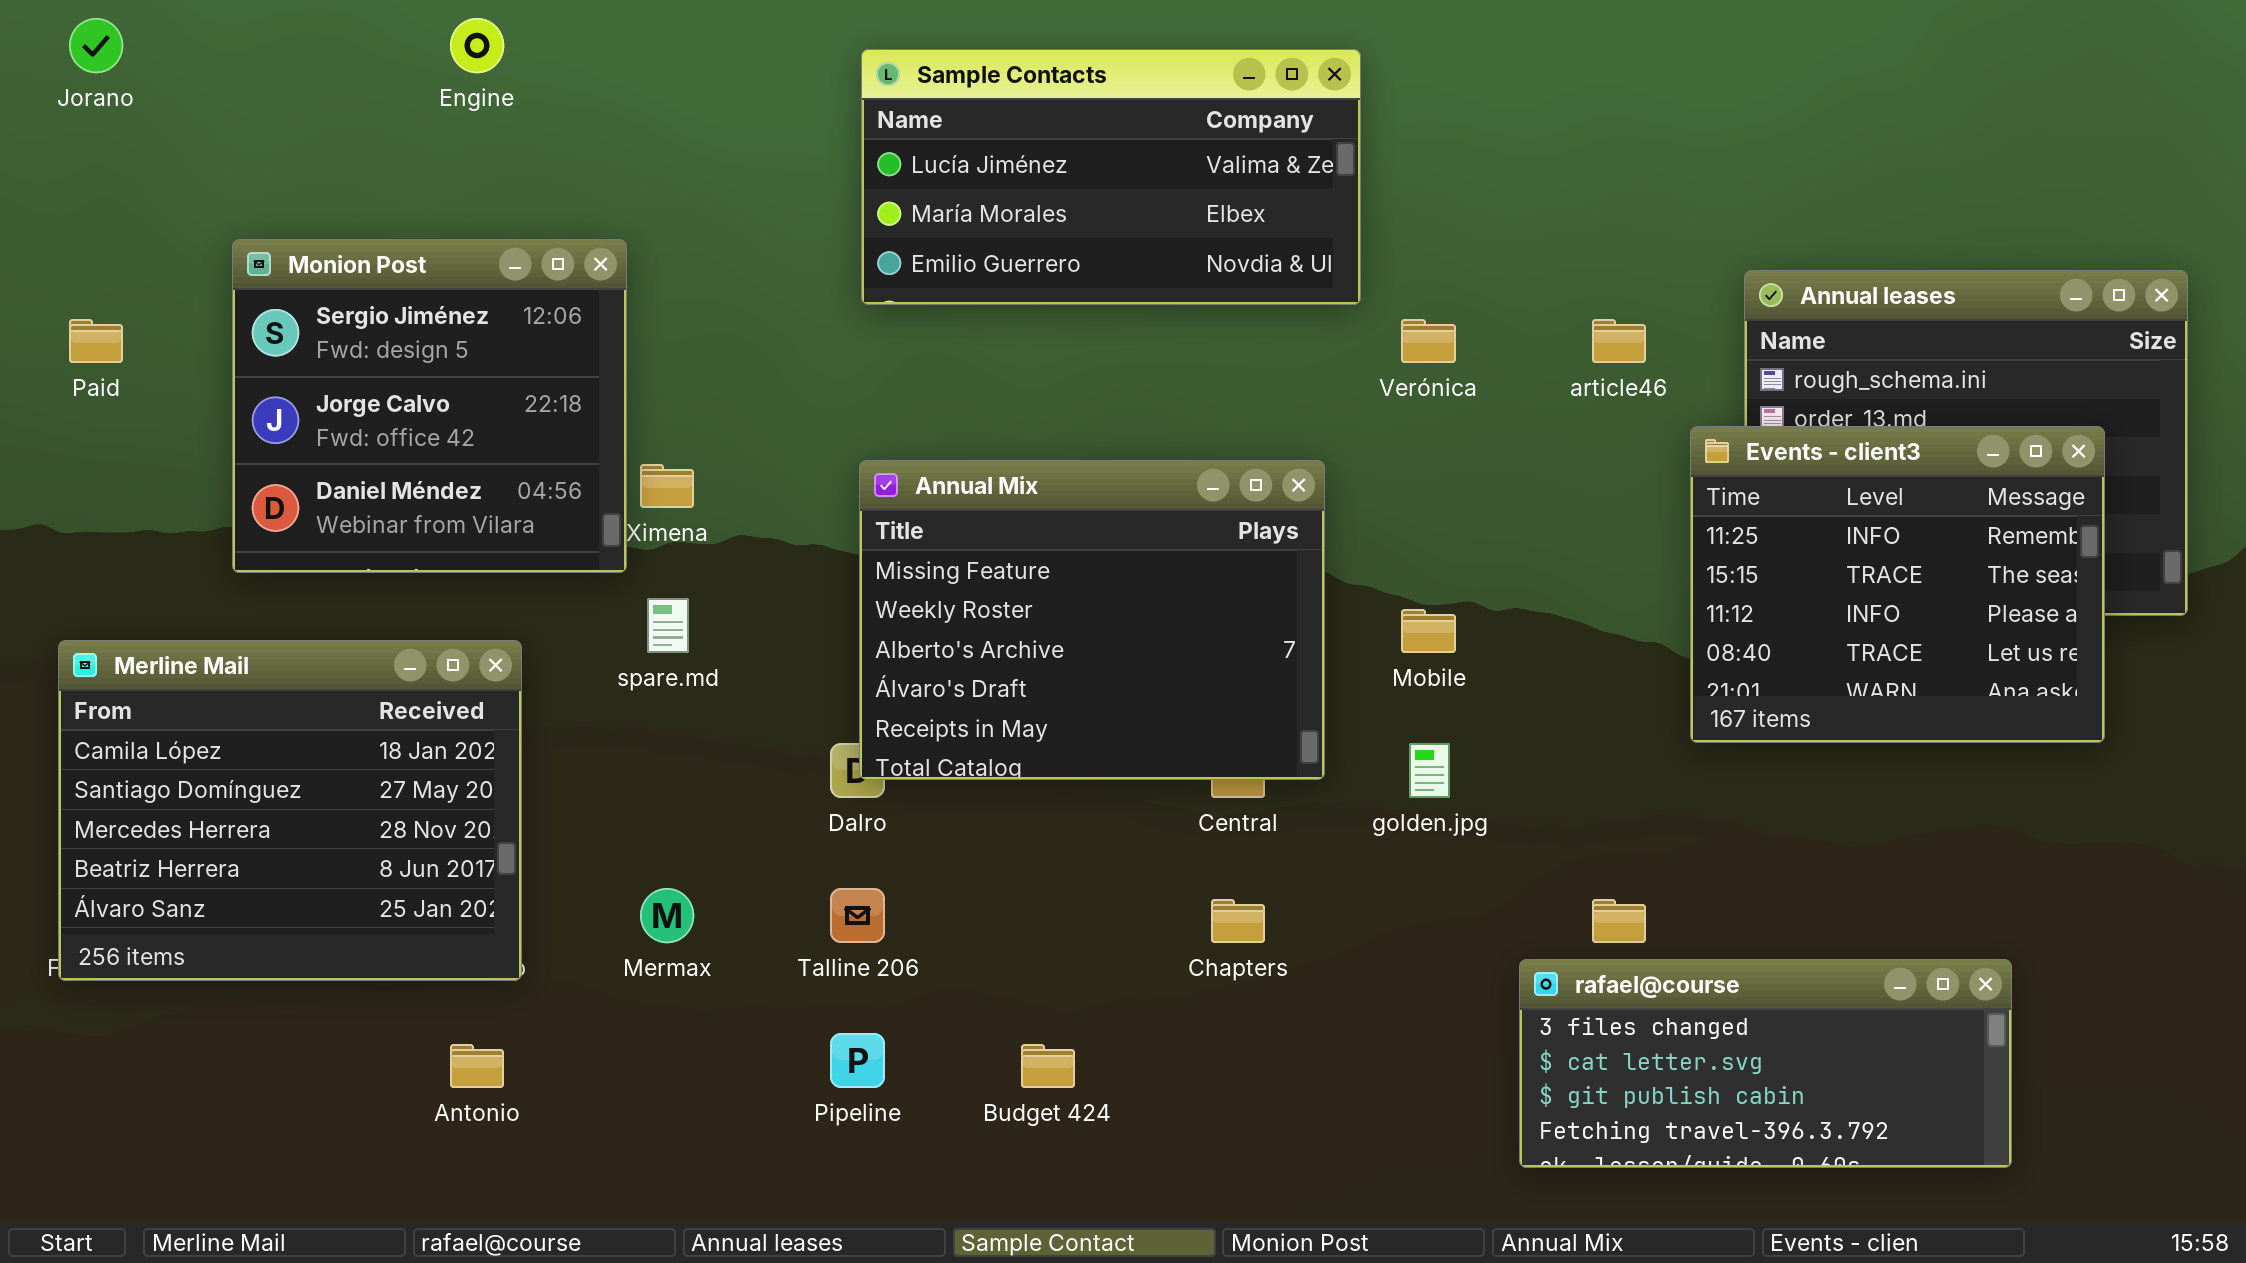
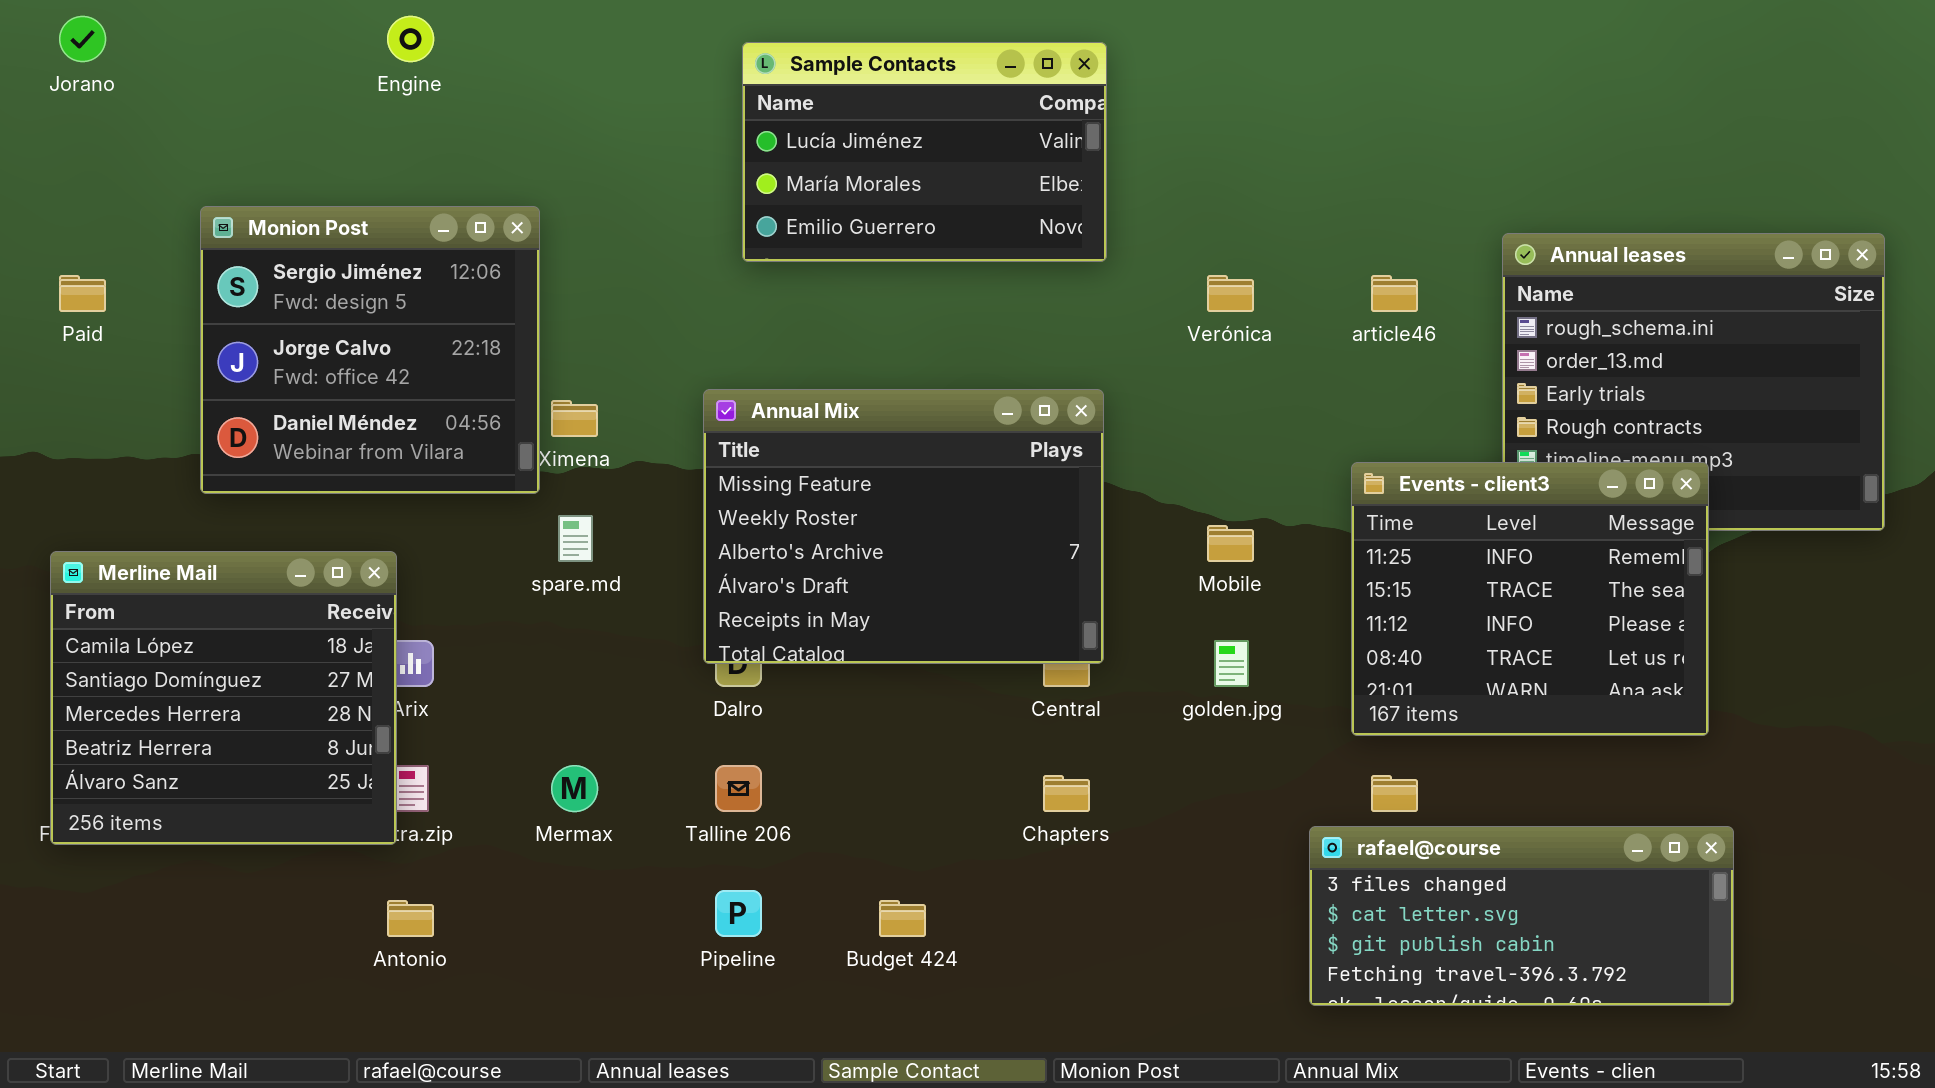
Sample Contacts: [861,49,1361,305] -> [742,42,1107,262], resized
Events - client3: [1690,426,2105,743] -> [1351,462,1709,736], moved
Annual Mix: [859,460,1325,780] -> [703,389,1104,664], moved
Merline Mail: [58,640,522,981] -> [50,551,397,845], resized

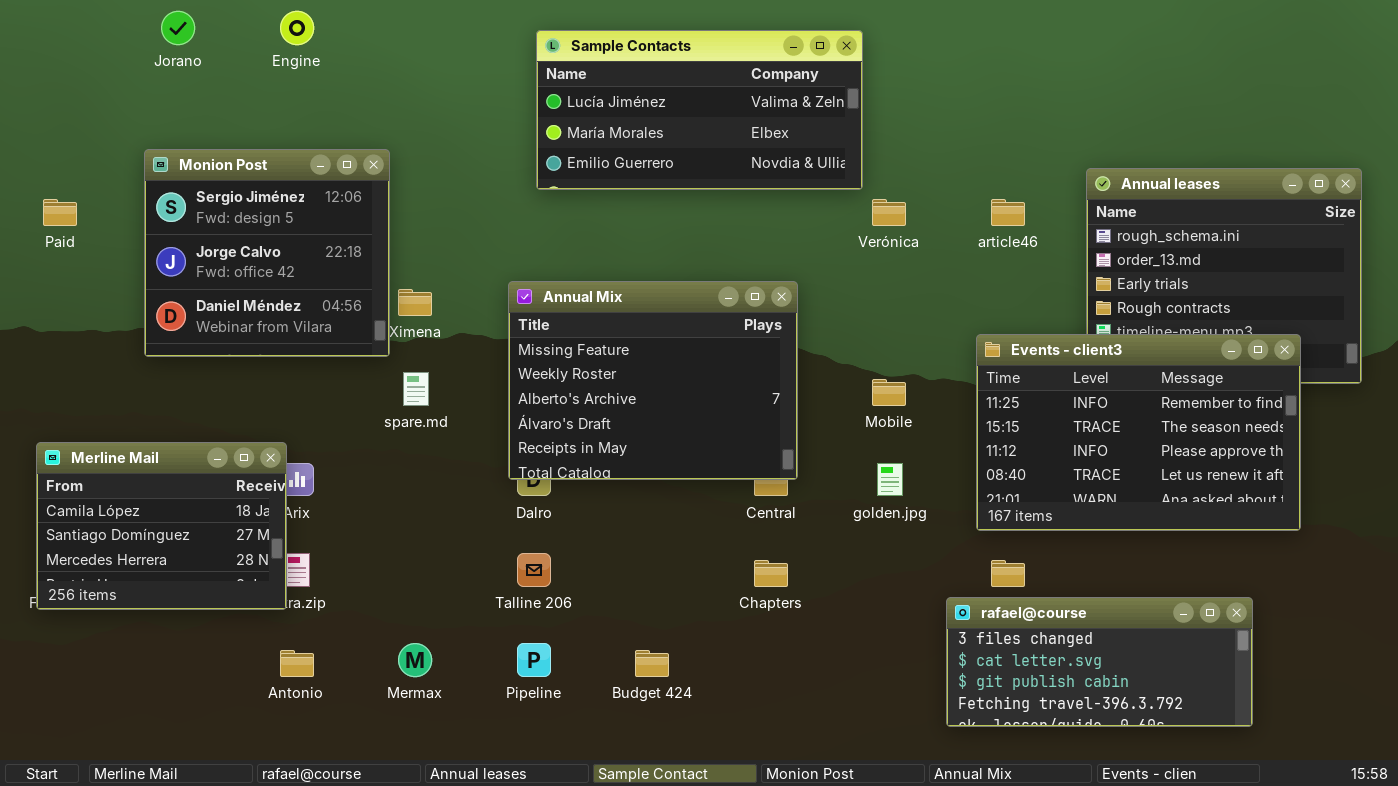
Jorano: [59,16,106,62] -> [161,11,195,45], moved
Sample Contacts: [742,42,1107,262] -> [536,30,863,190], resized
Events - client3: [1351,462,1709,736] -> [976,334,1301,531], resized
Merline Mail: [50,551,397,845] -> [36,442,287,610], resized
Mermax: [551,765,598,812] -> [398,643,432,677], moved

